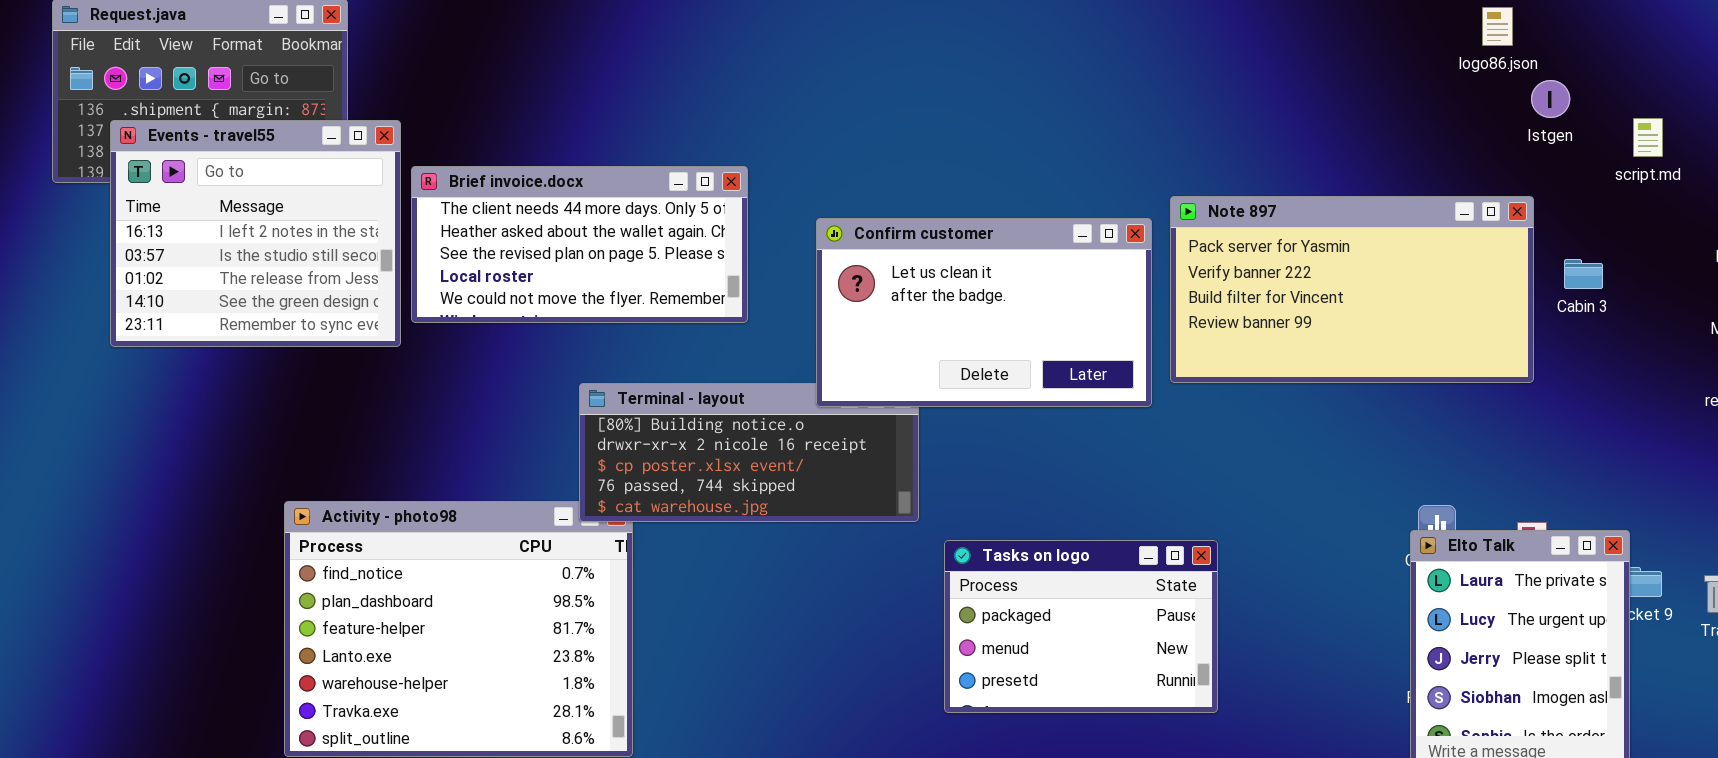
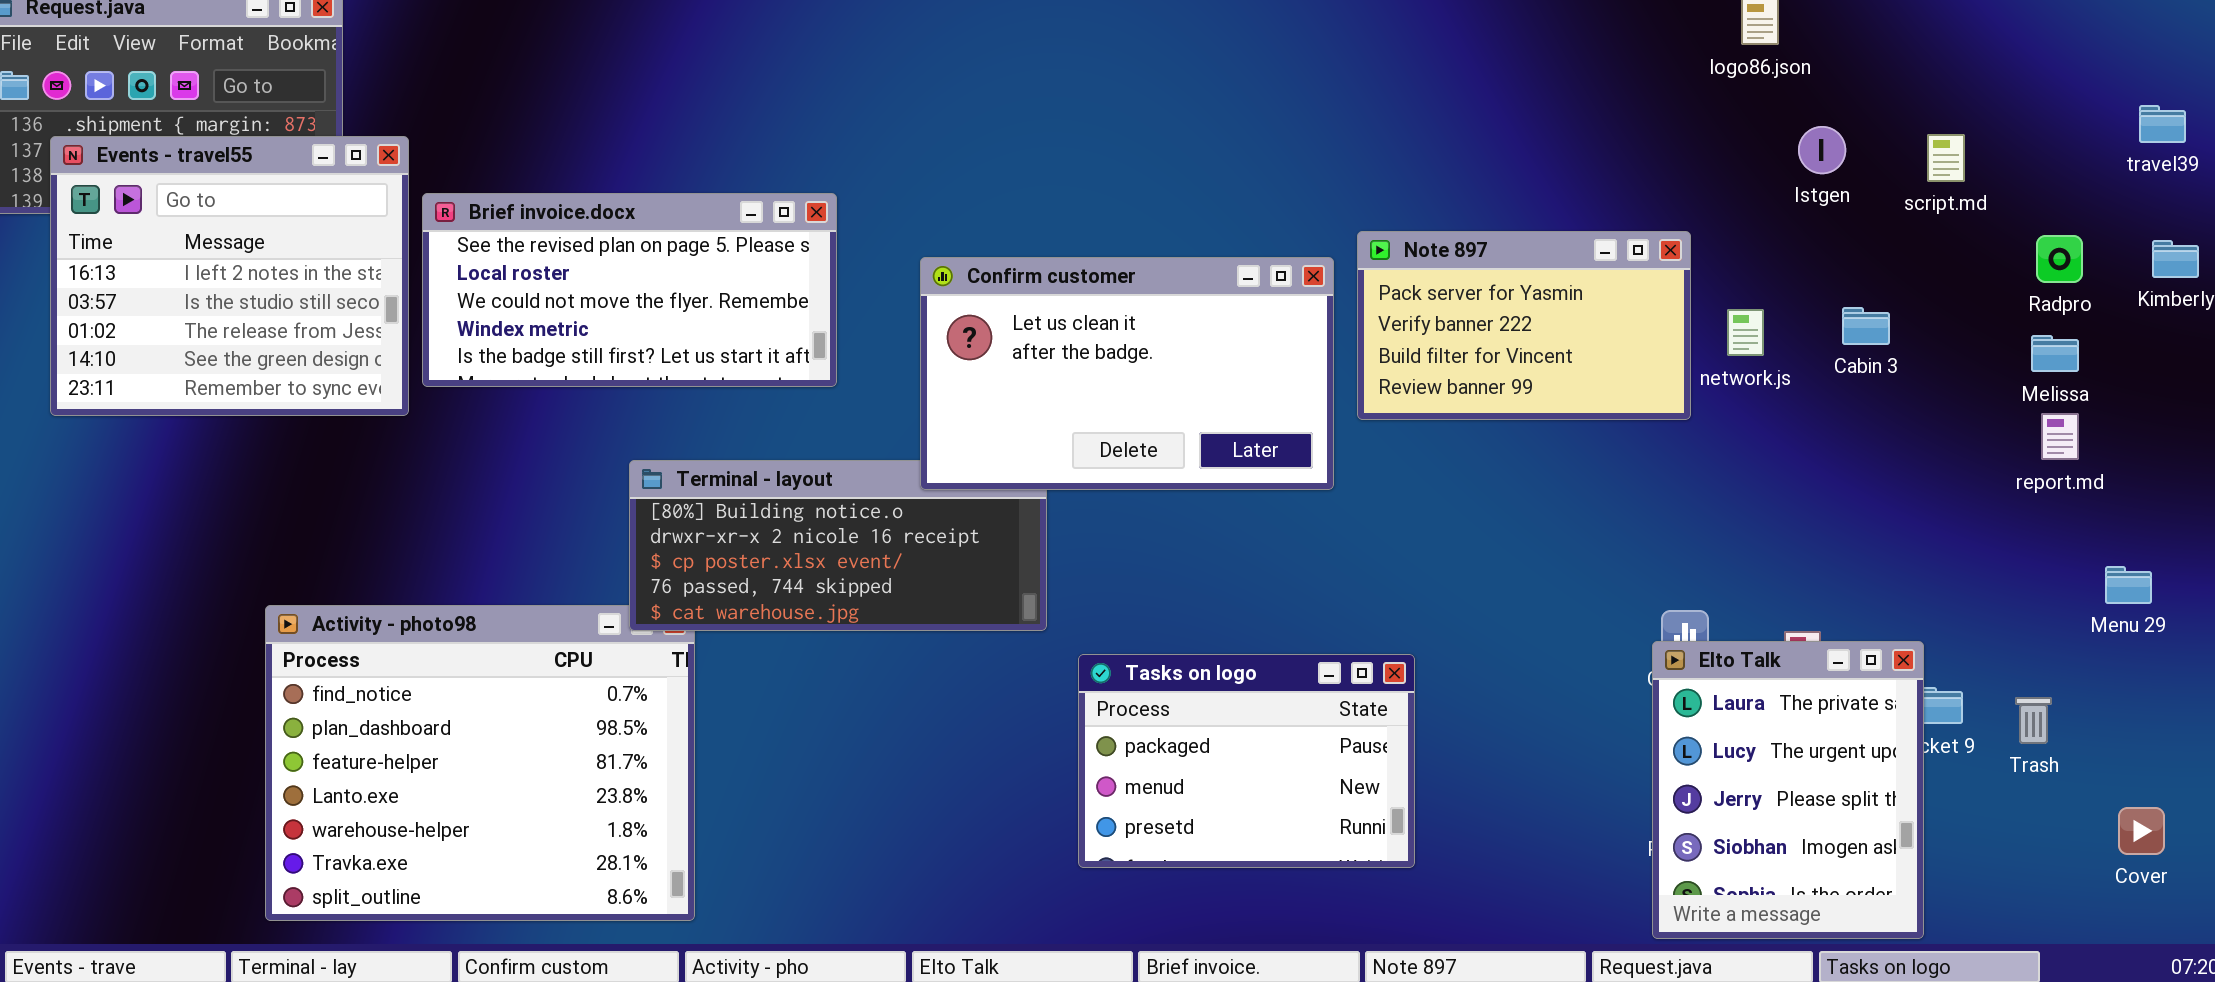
Istgen: [1531,80,1570,118] -> [1798,126,1846,174], moved
Brief invoice.docx: [411,166,748,323] -> [422,193,837,387], scrolled down 2 rows
Note 897: [1170,196,1534,383] -> [1357,231,1691,420], resized

